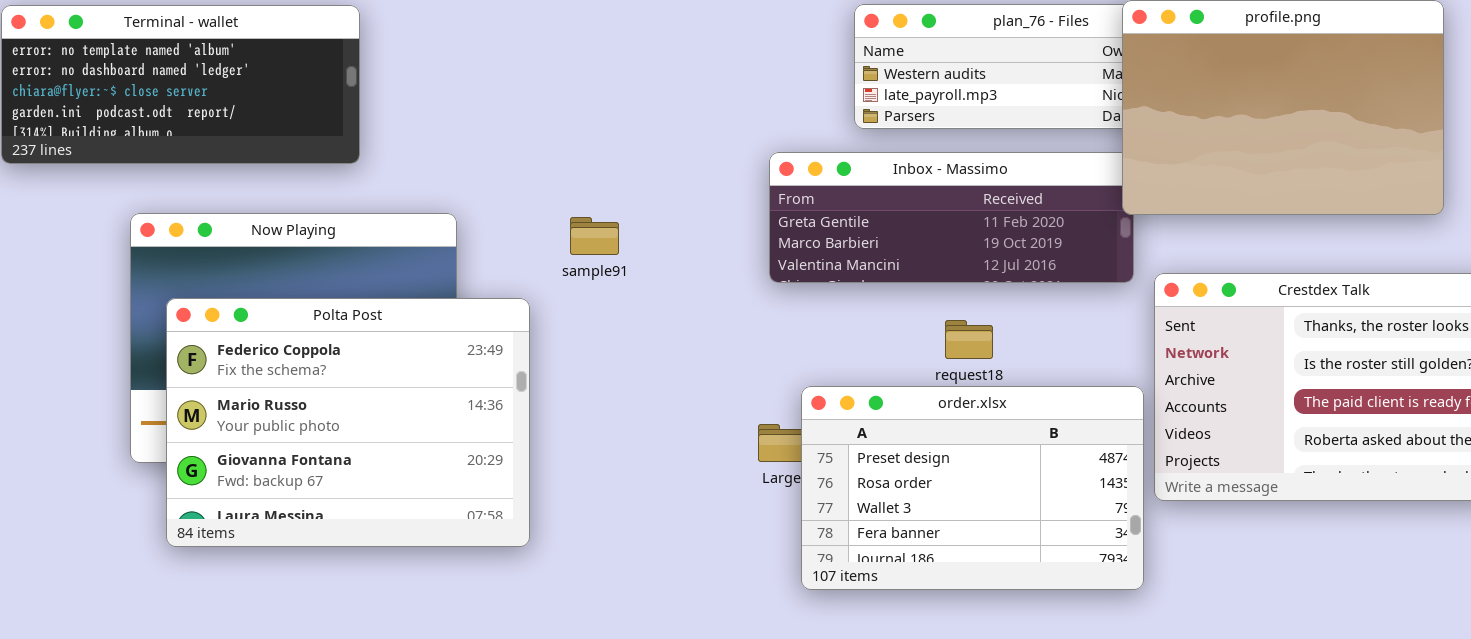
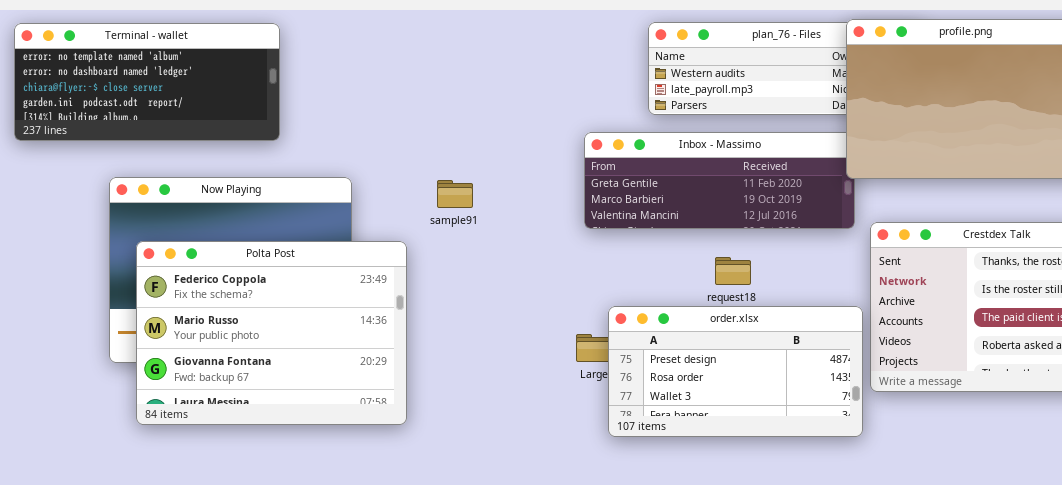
order.xlsx: [801,386,1144,590] -> [608,306,863,437], resized

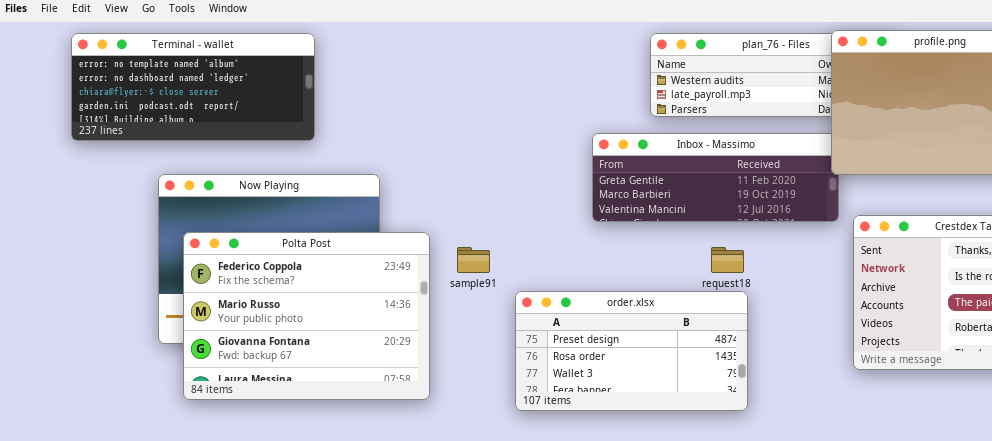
sample91: [437,180,473,208] -> [457,247,490,273], moved
order.xlsx: [608,306,863,437] -> [515,291,748,411], moved

